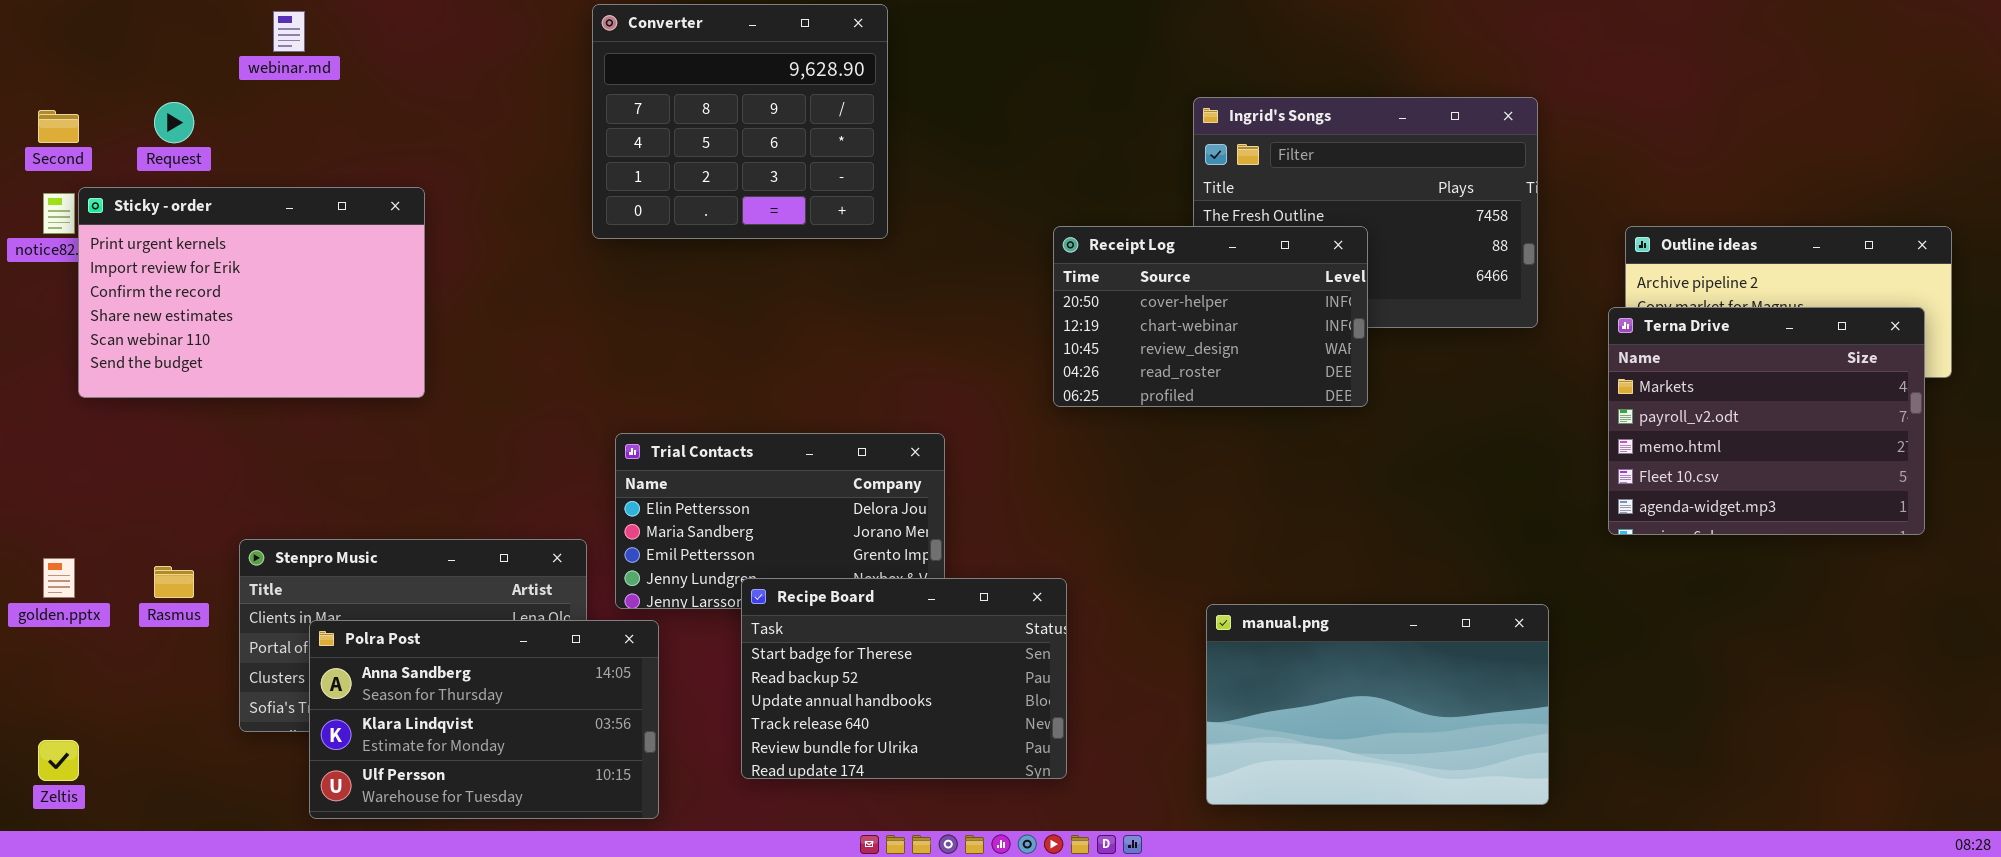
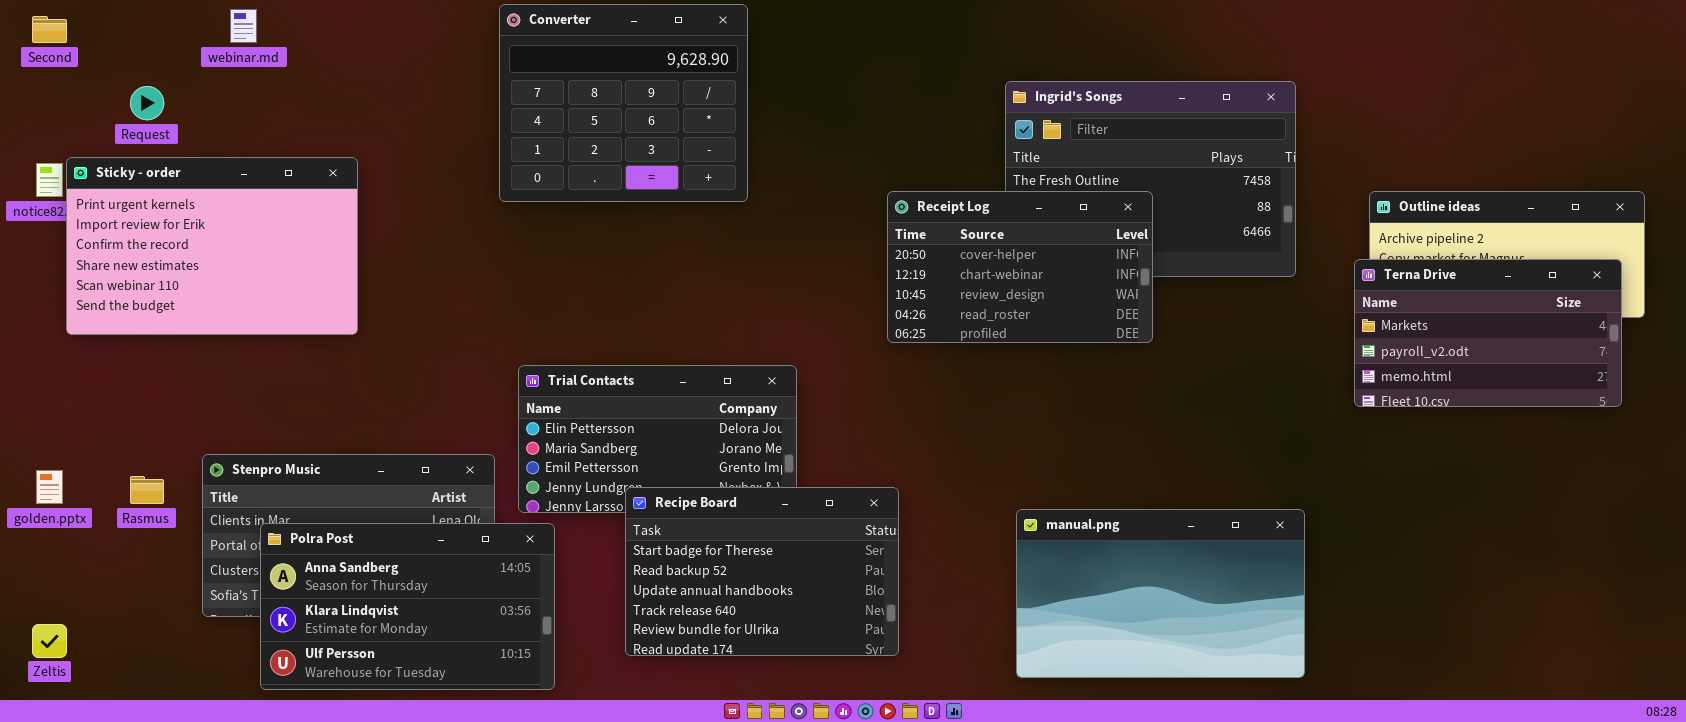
Second: [38,110,79,143] -> [32,16,67,43], moved
Terna Drive: [1608,307,1925,535] -> [1354,259,1622,407], resized

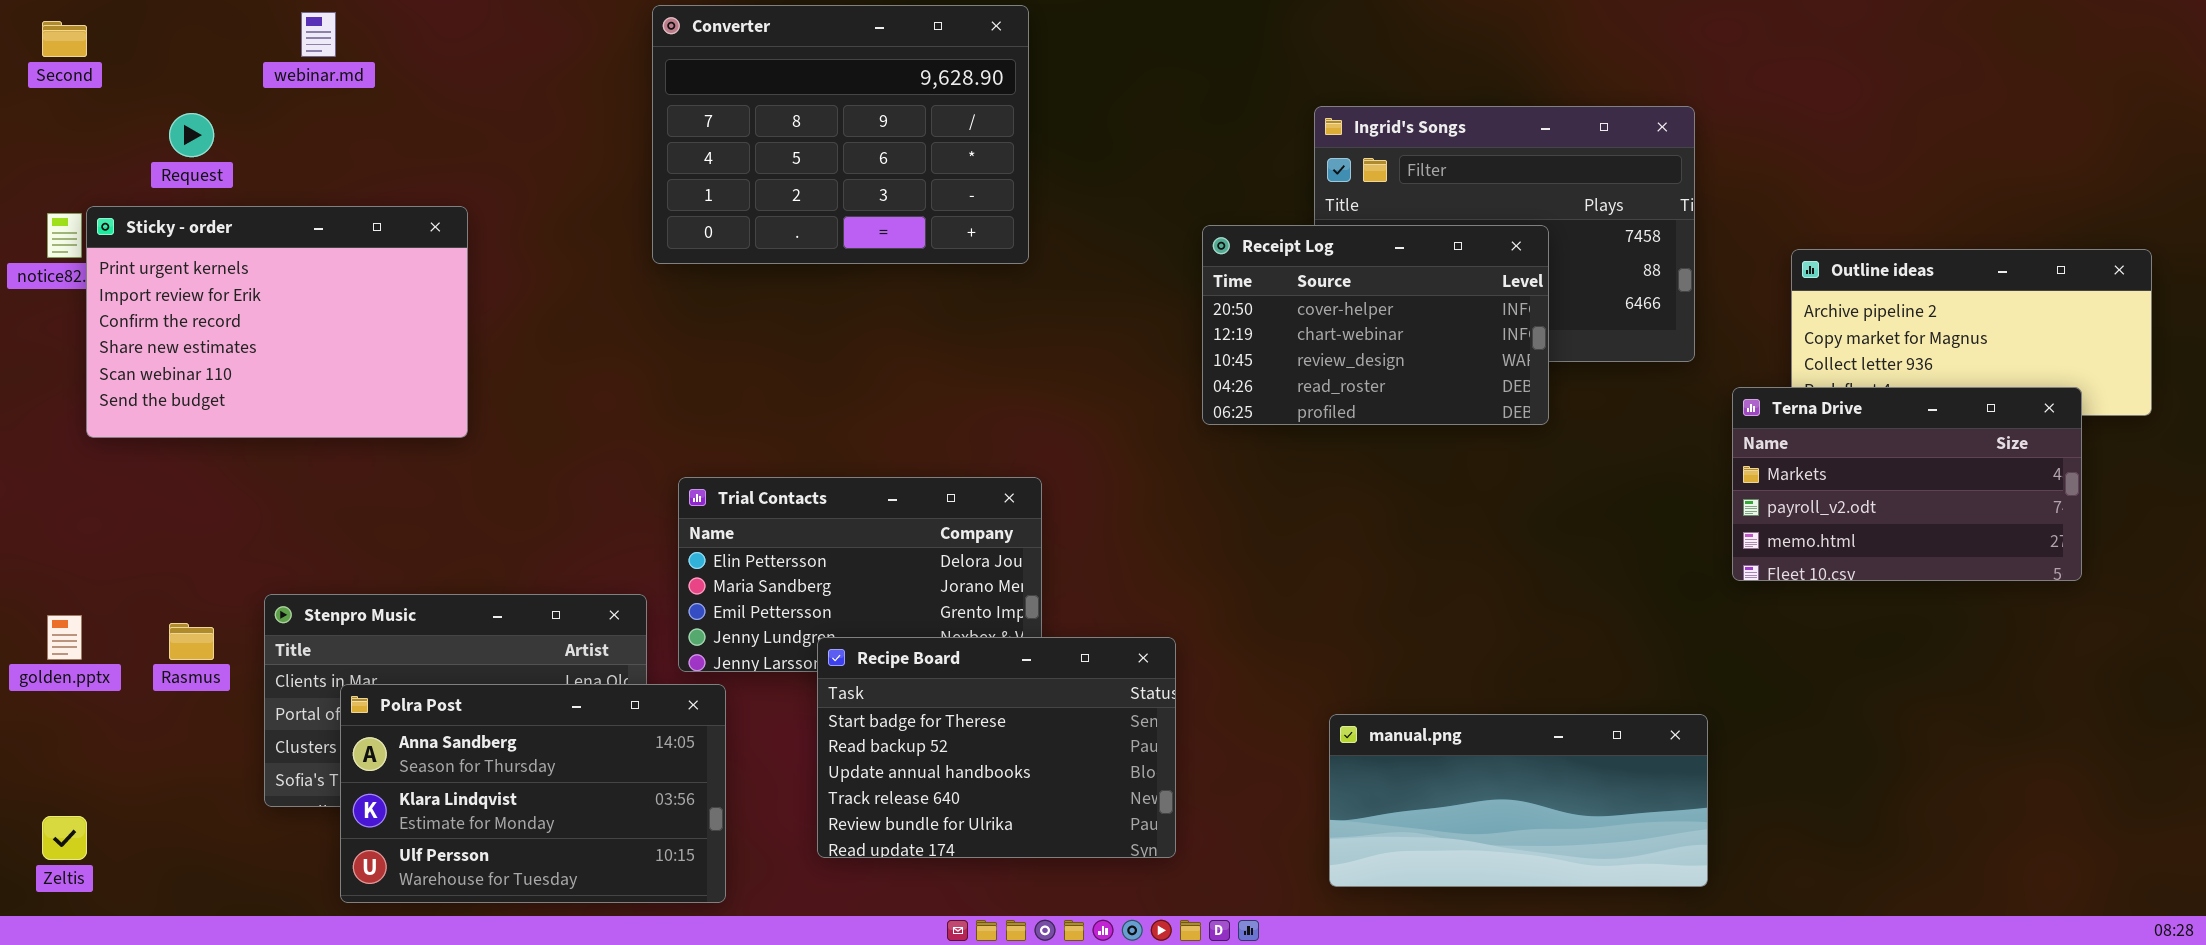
Converter: [499,4,748,202] -> [652,5,1029,264], resized
Receipt Log: [887,191,1153,343] -> [1202,225,1549,425], moved
Terna Drive: [1354,259,1622,407] -> [1732,387,2082,581], moved
manual.png: [1016,509,1305,678] -> [1329,714,1708,887], resized

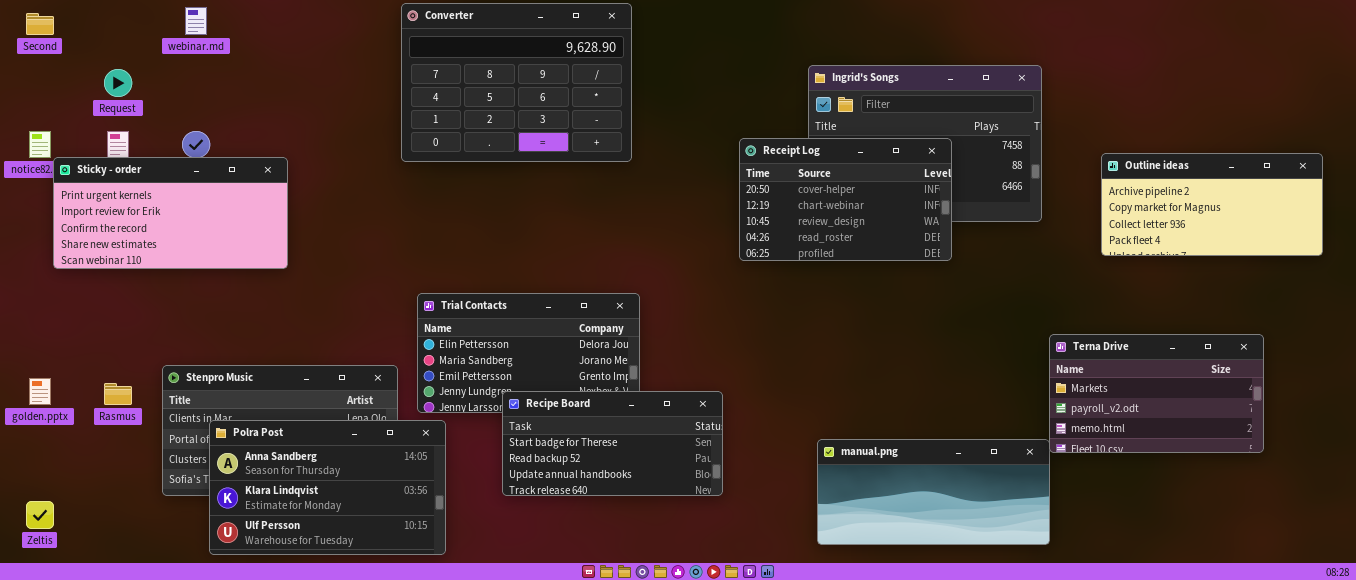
Sticky - order: [86,206,468,438] -> [53,157,288,269], resized
Terna Drive: [1732,387,2082,581] -> [1049,334,1264,453], moved
Recipe Board: [817,637,1176,858] -> [502,391,723,496], resized

